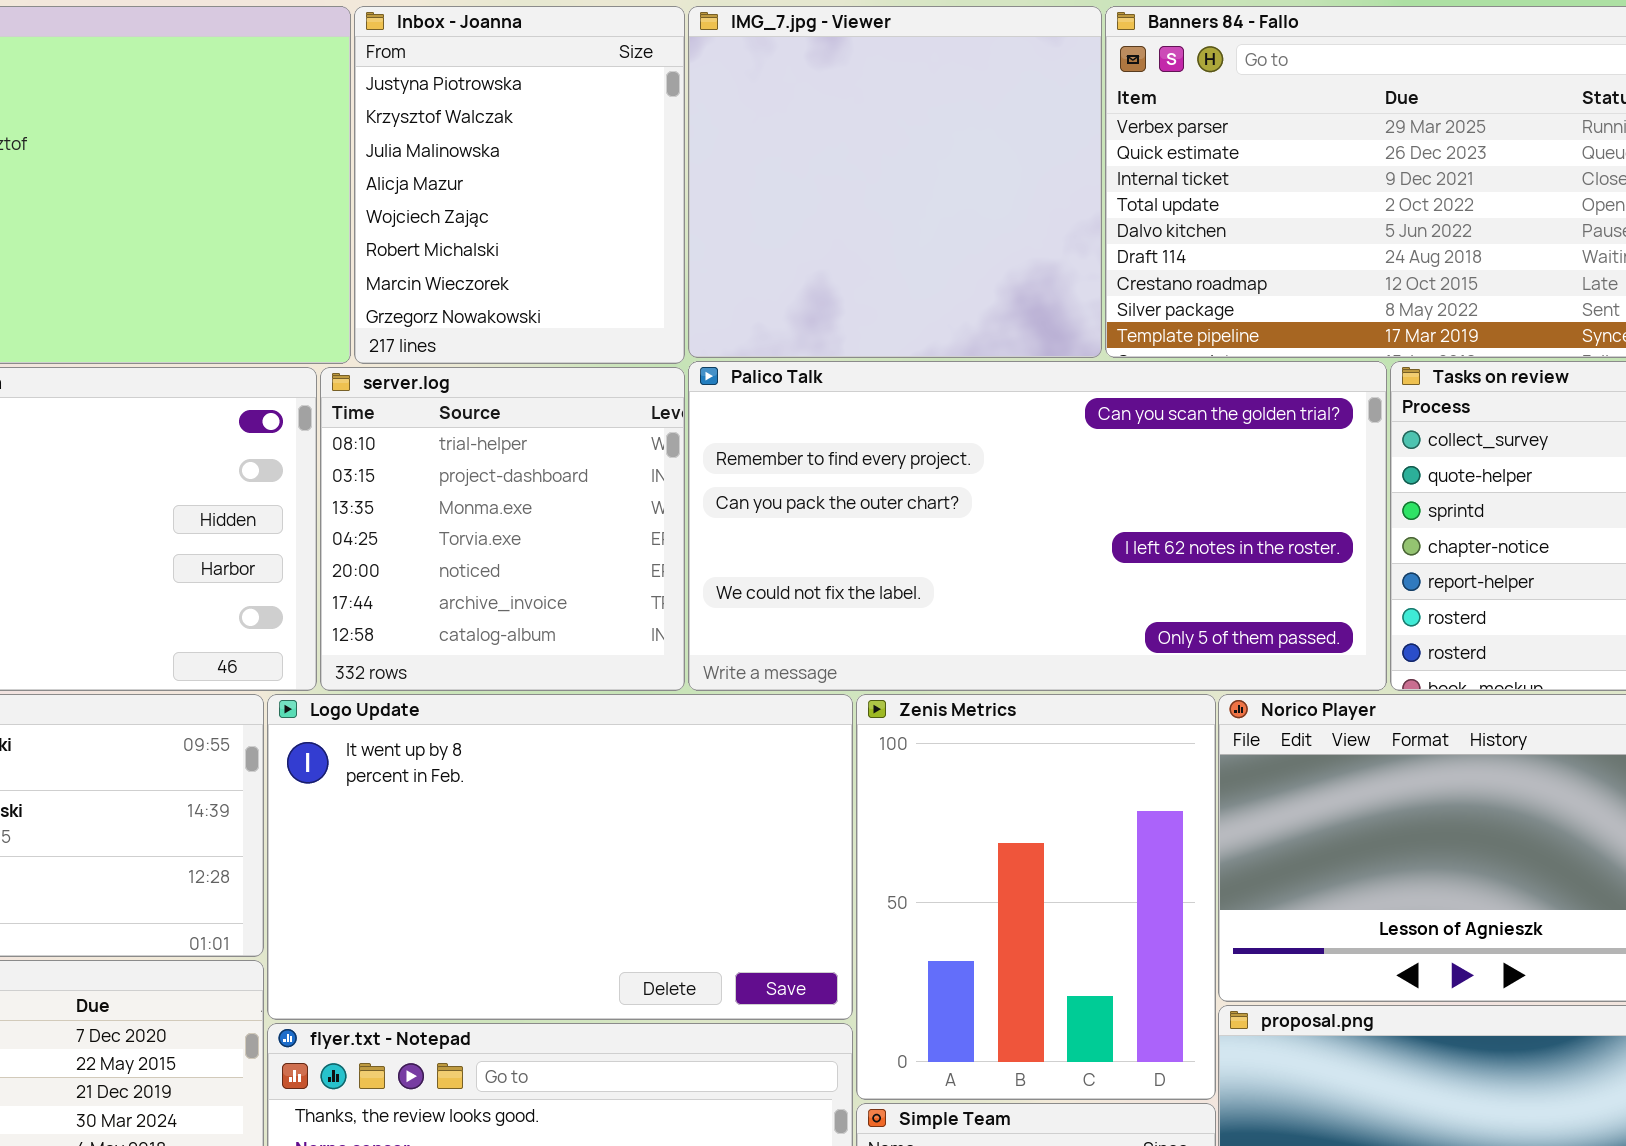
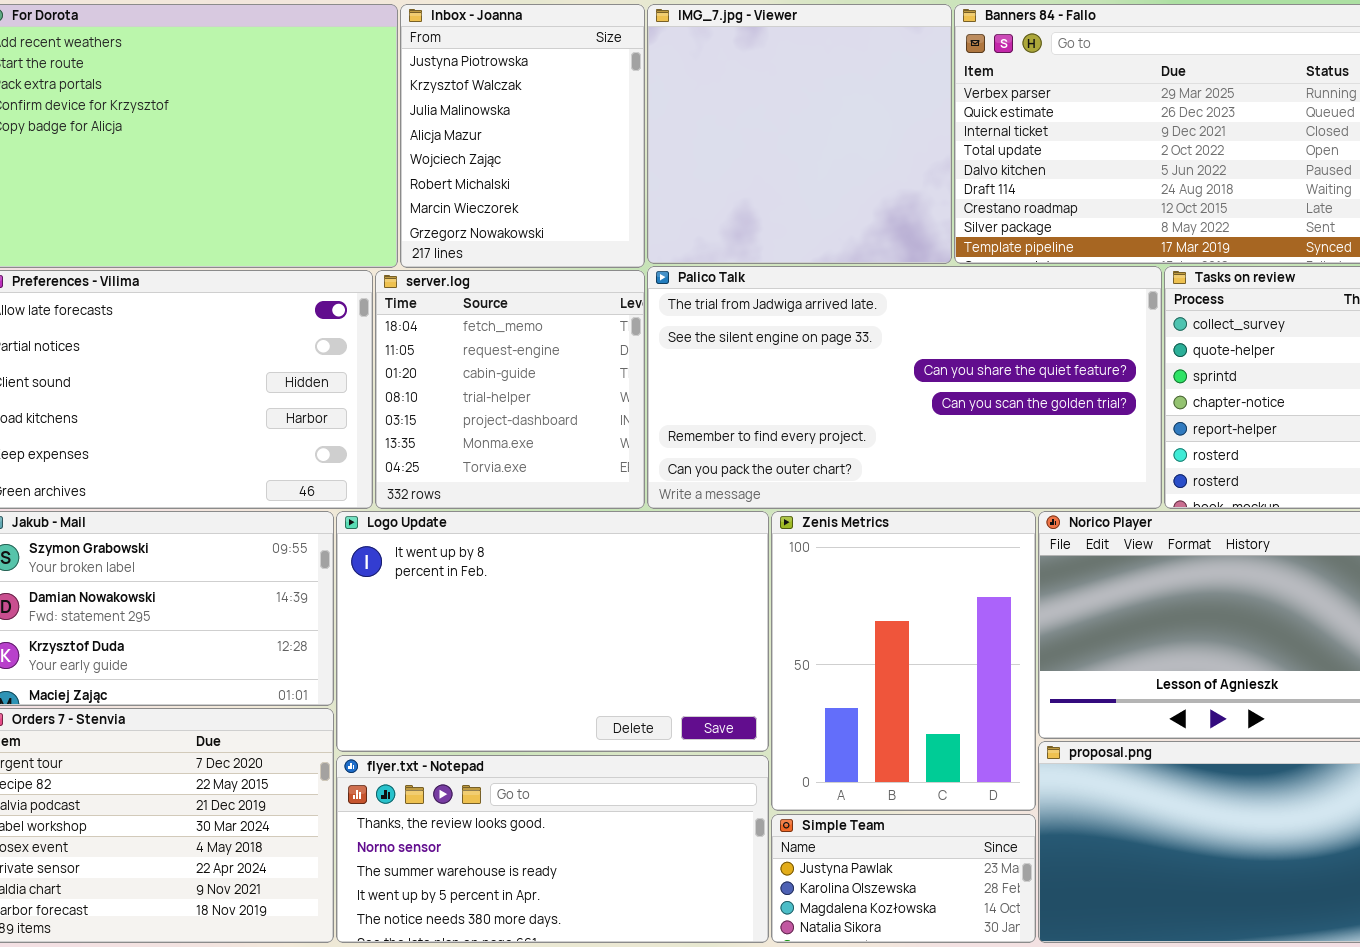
Palico Talk: [688,361,1387,691] -> [647,266,1162,509], scrolled up 3 rows
server.log: [320,367,685,691] -> [375,270,645,509], scrolled up 3 rows

